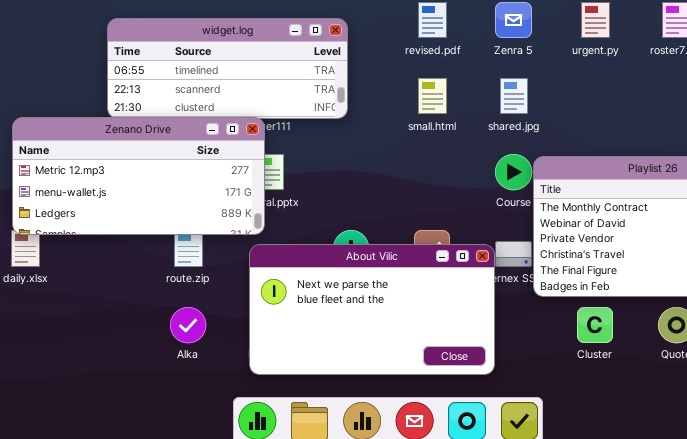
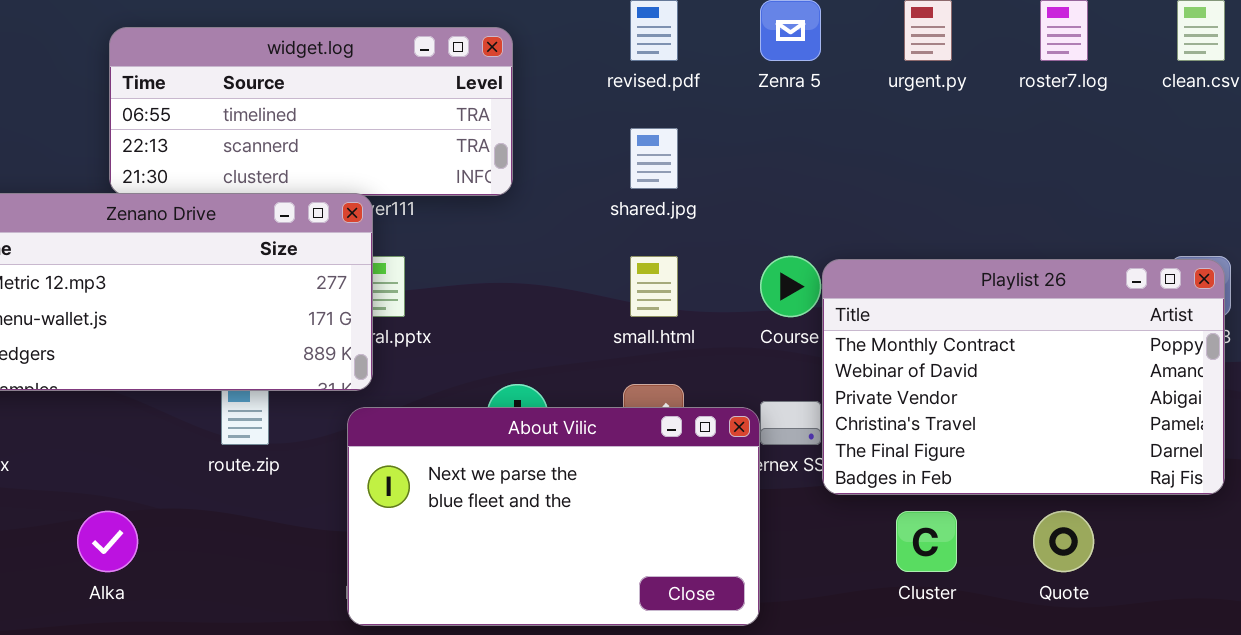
small.html: [418,78,447,114] -> [630,256,678,317], moved
shared.jpg: [500,78,528,114] -> [630,128,678,189], moved
Alka: [170,307,206,343] -> [77,511,138,572], moved

